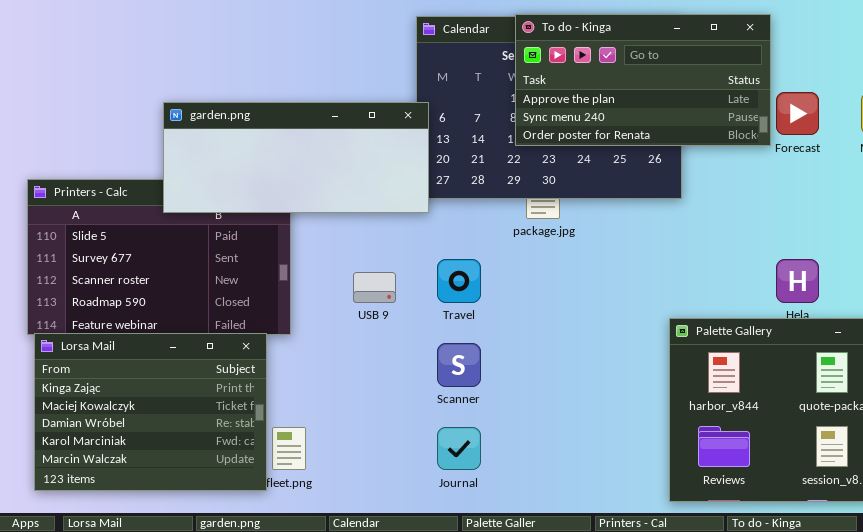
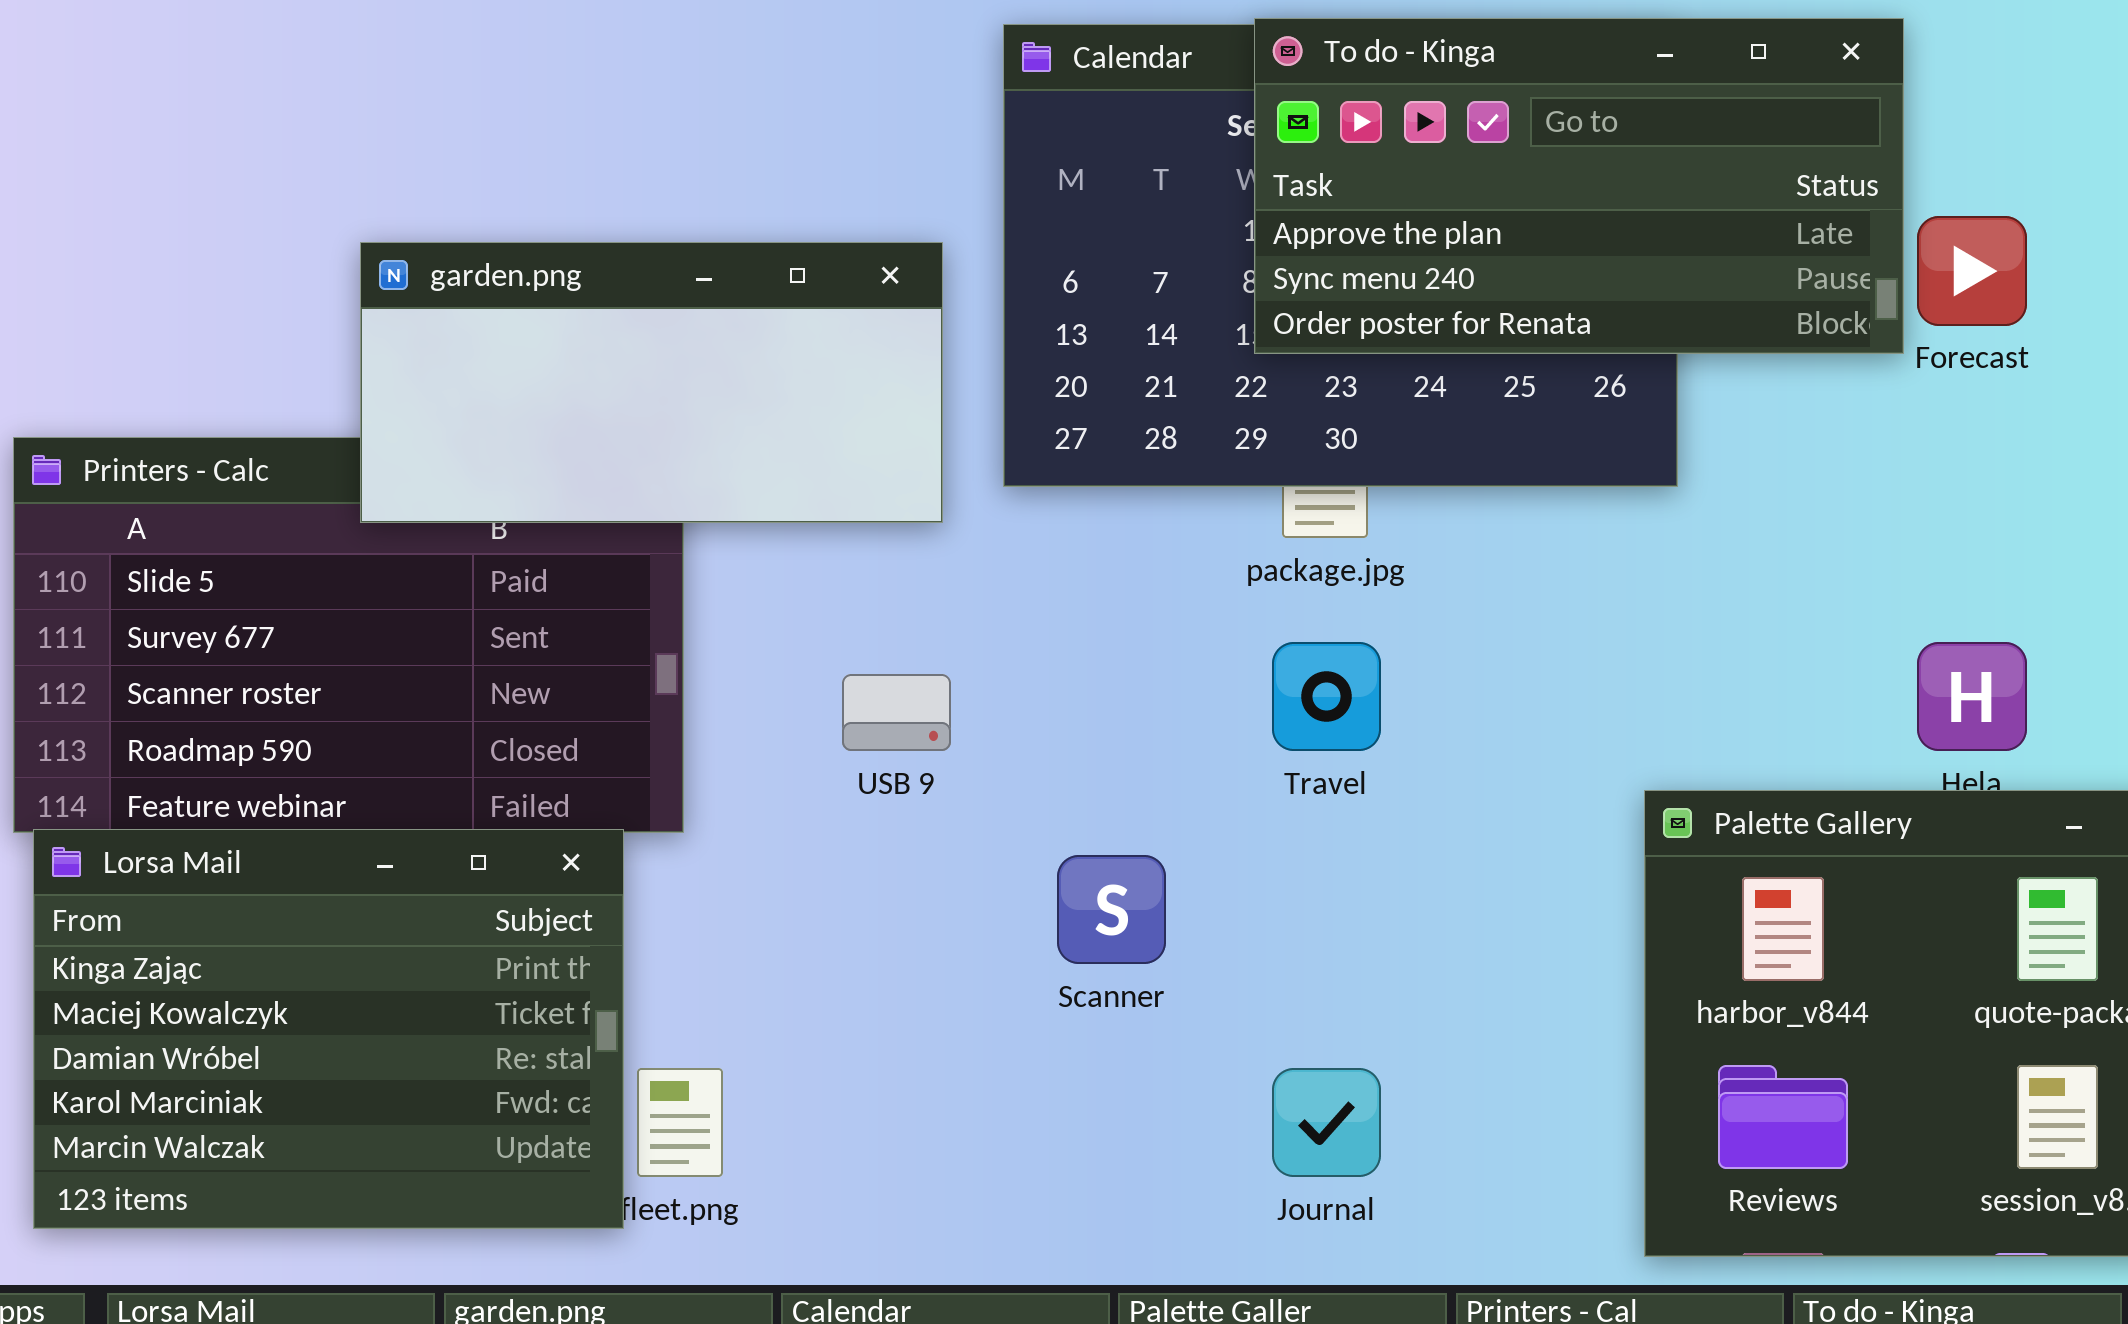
garden.png: [163,102,429,213] -> [360,242,943,523], resized
Travel: [437,259,481,303] -> [1272,642,1381,751], moved
Journal: [437,427,481,470] -> [1272,1068,1381,1177], moved

